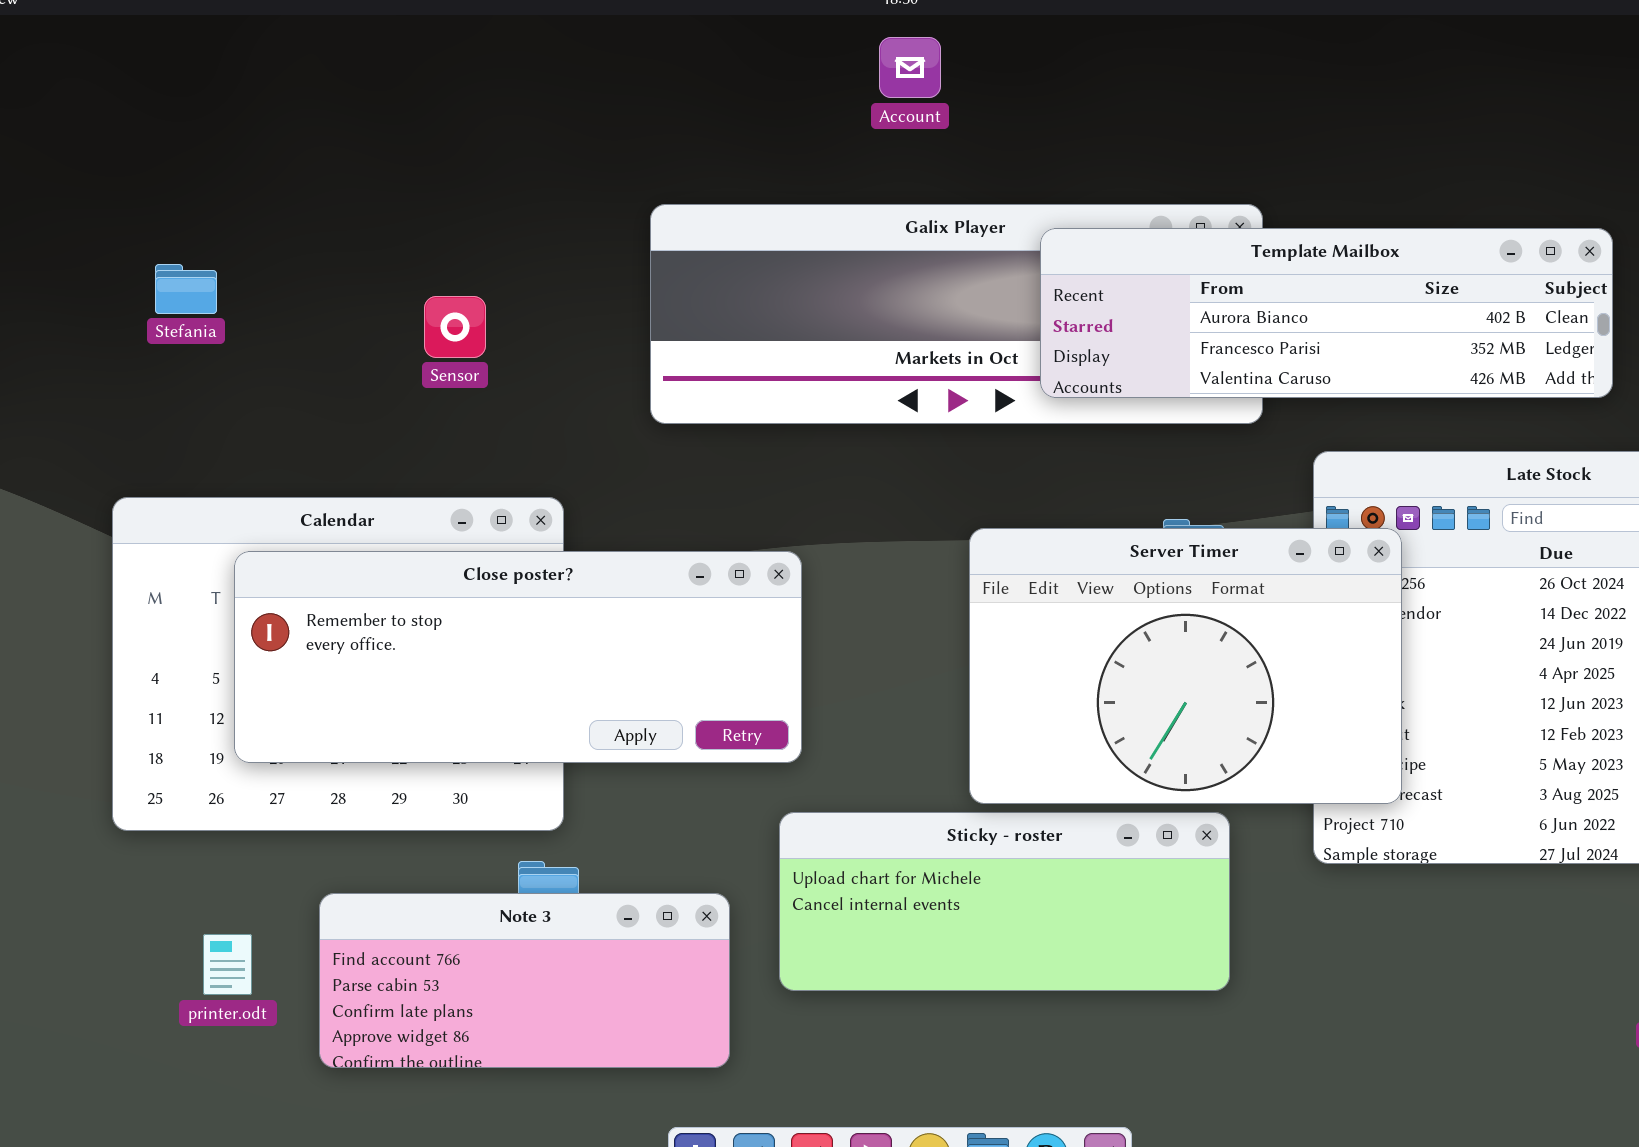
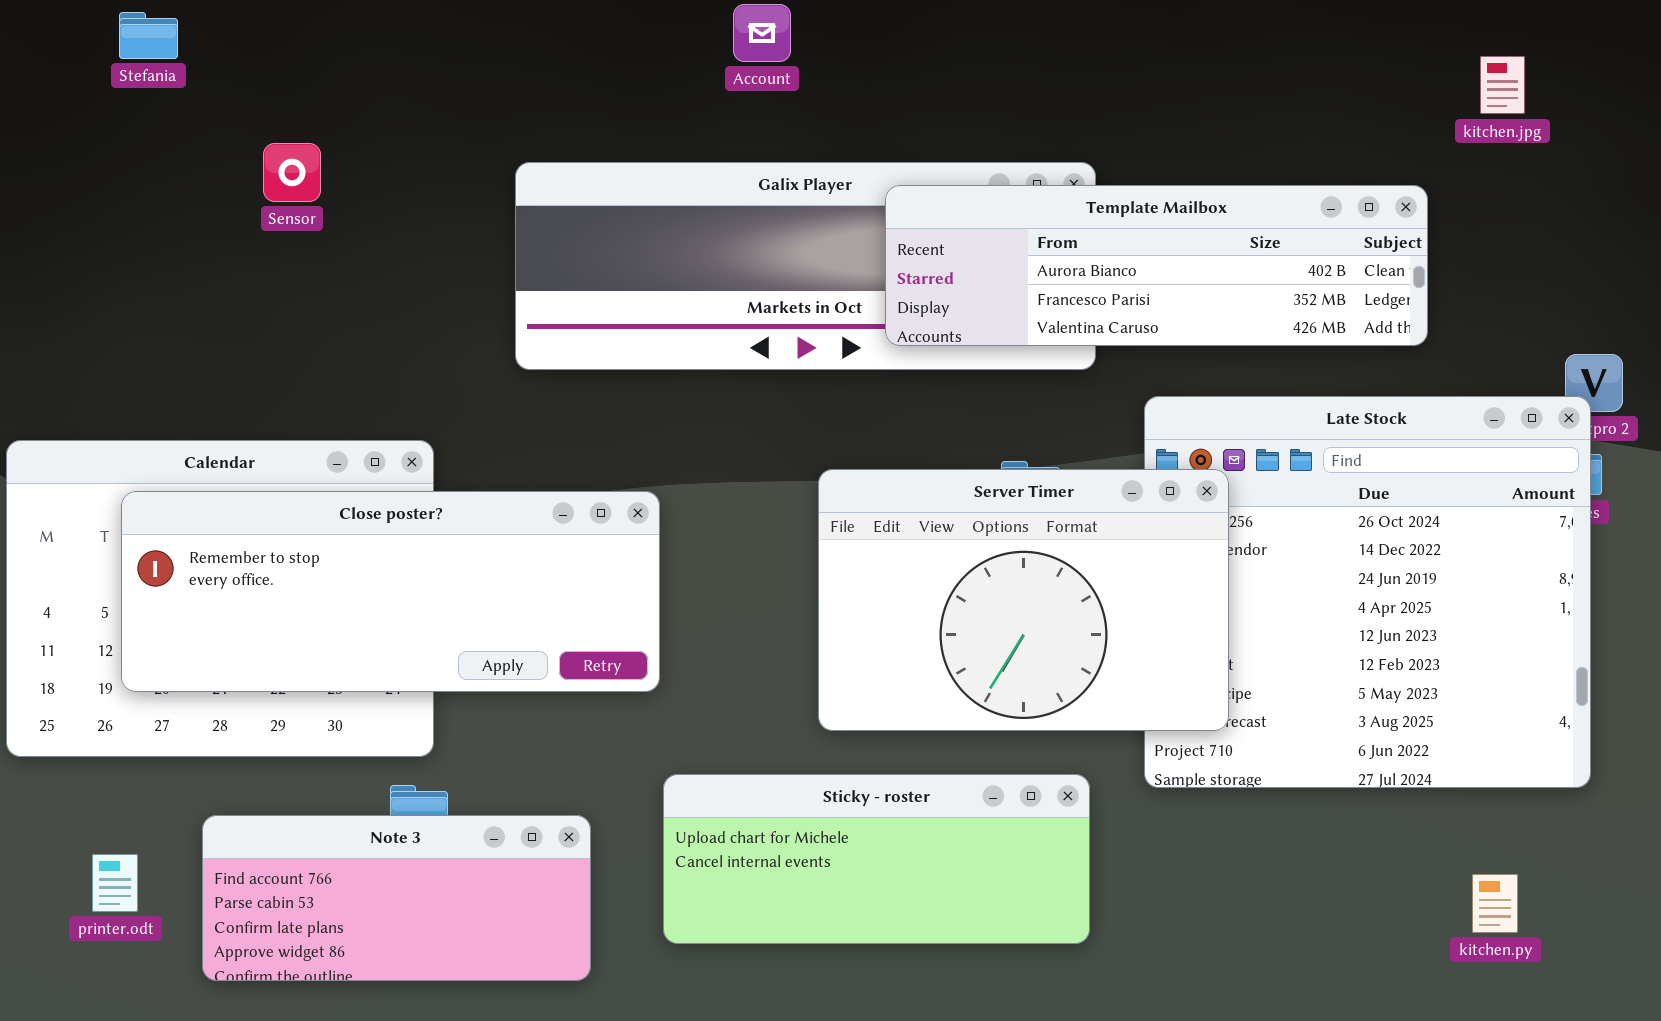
Stefania: [155,264,217,314] -> [119,12,178,59], moved
Sensor: [424,296,486,358] -> [263,143,321,202], moved
Sticky - roster: [779,812,1230,991] -> [663,774,1090,944], moved

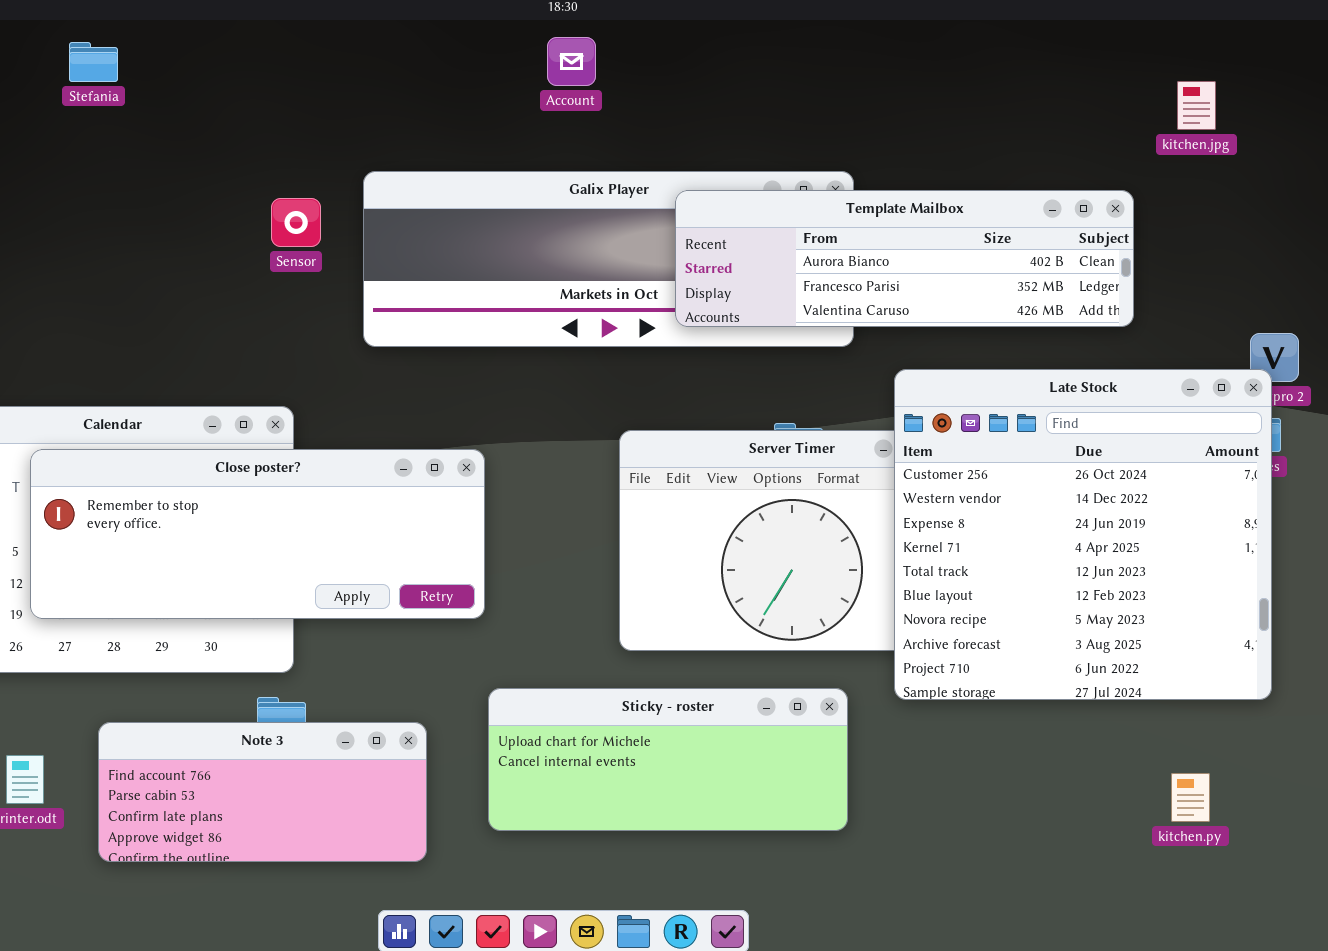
Stefania: [119,12,178,59] -> [69,42,118,82], moved
Sensor: [263,143,321,202] -> [271,198,321,247], moved
Late Stock: [1144,396,1591,788] -> [894,369,1272,700], raised

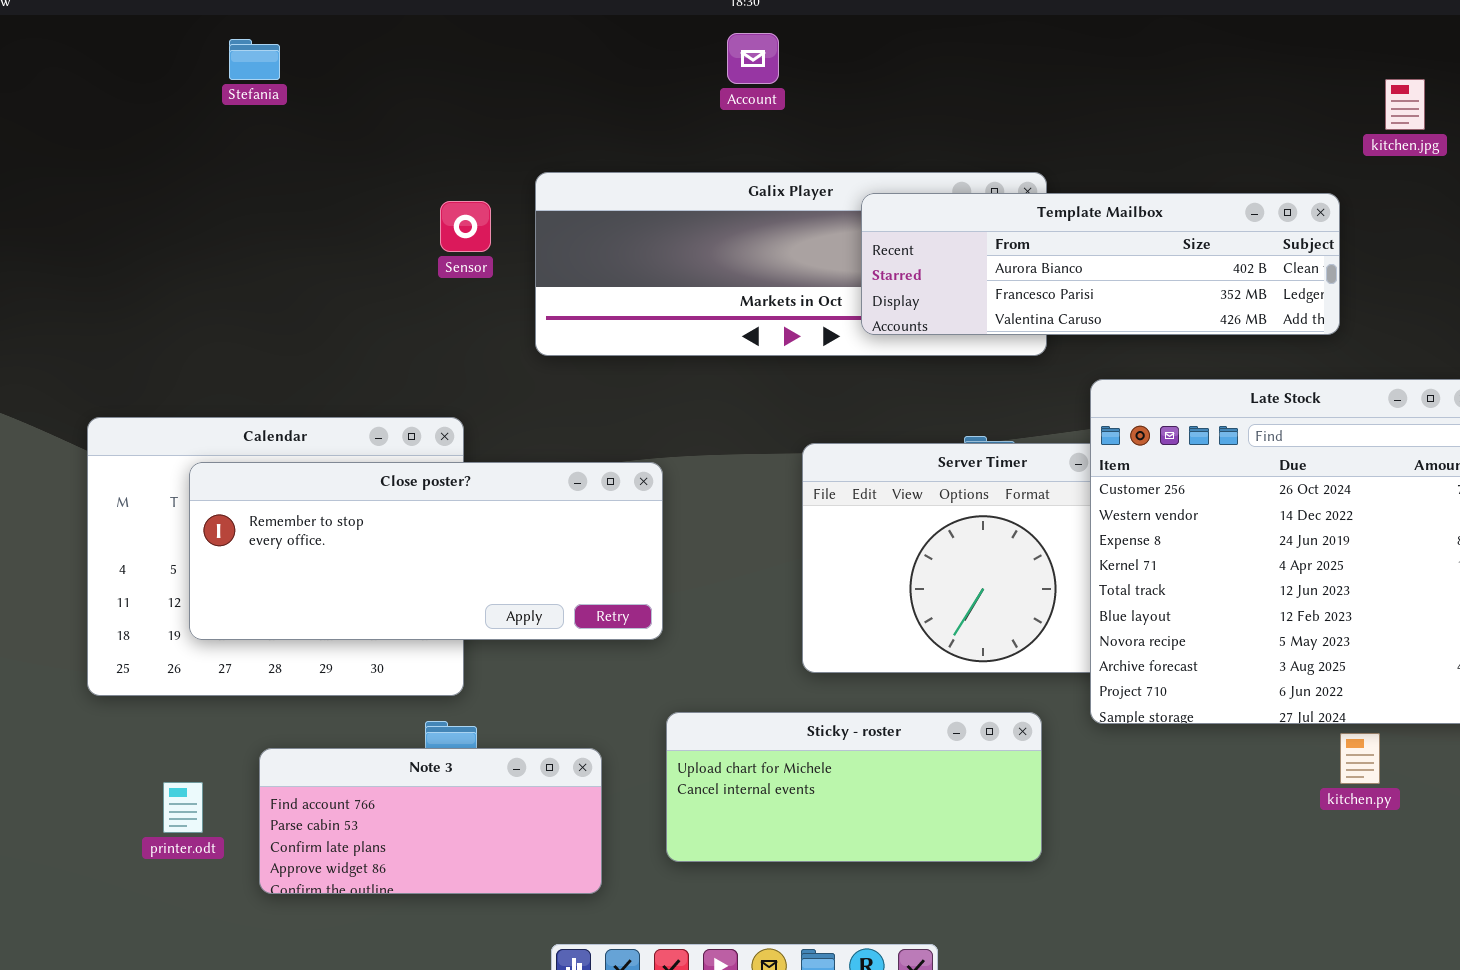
kitchen.py: [1171,773,1210,822] -> [1340,733,1380,784], moved

